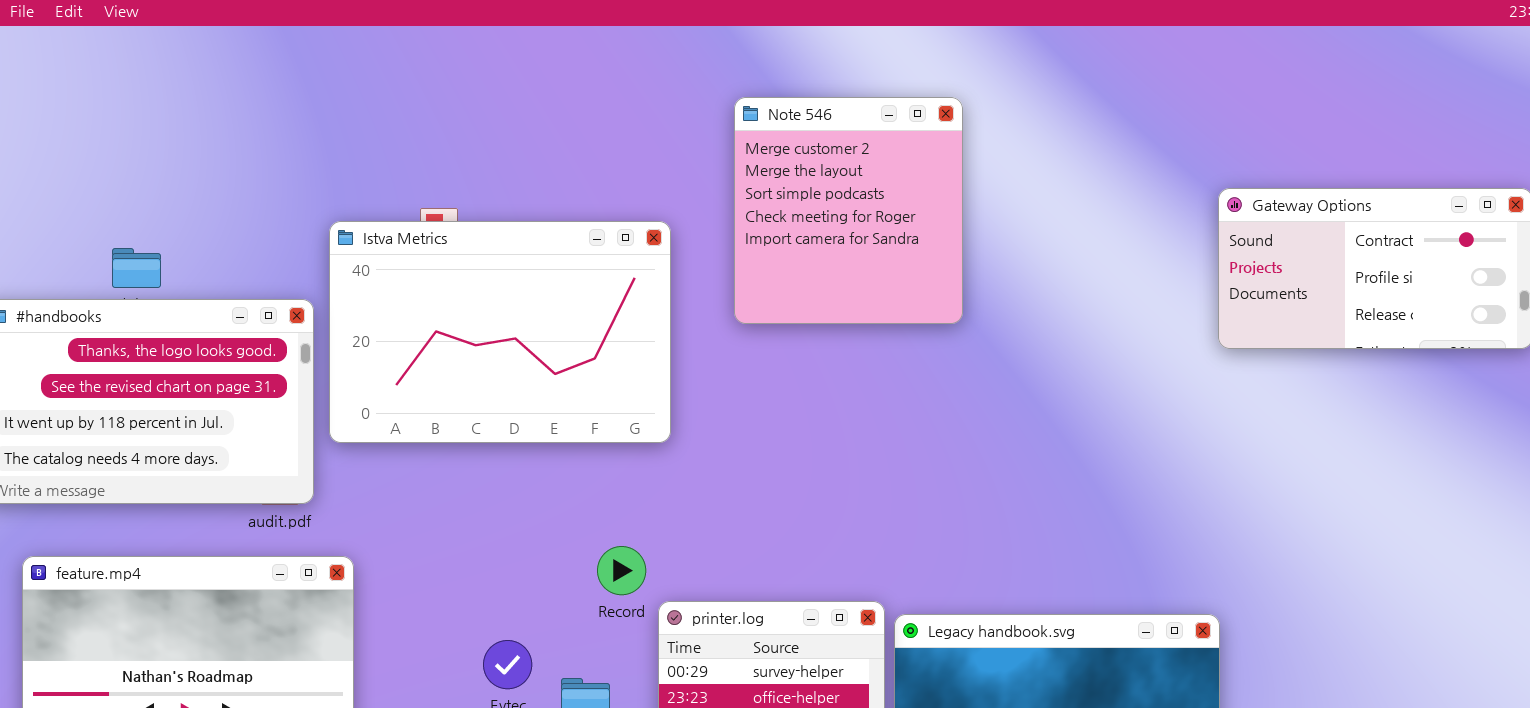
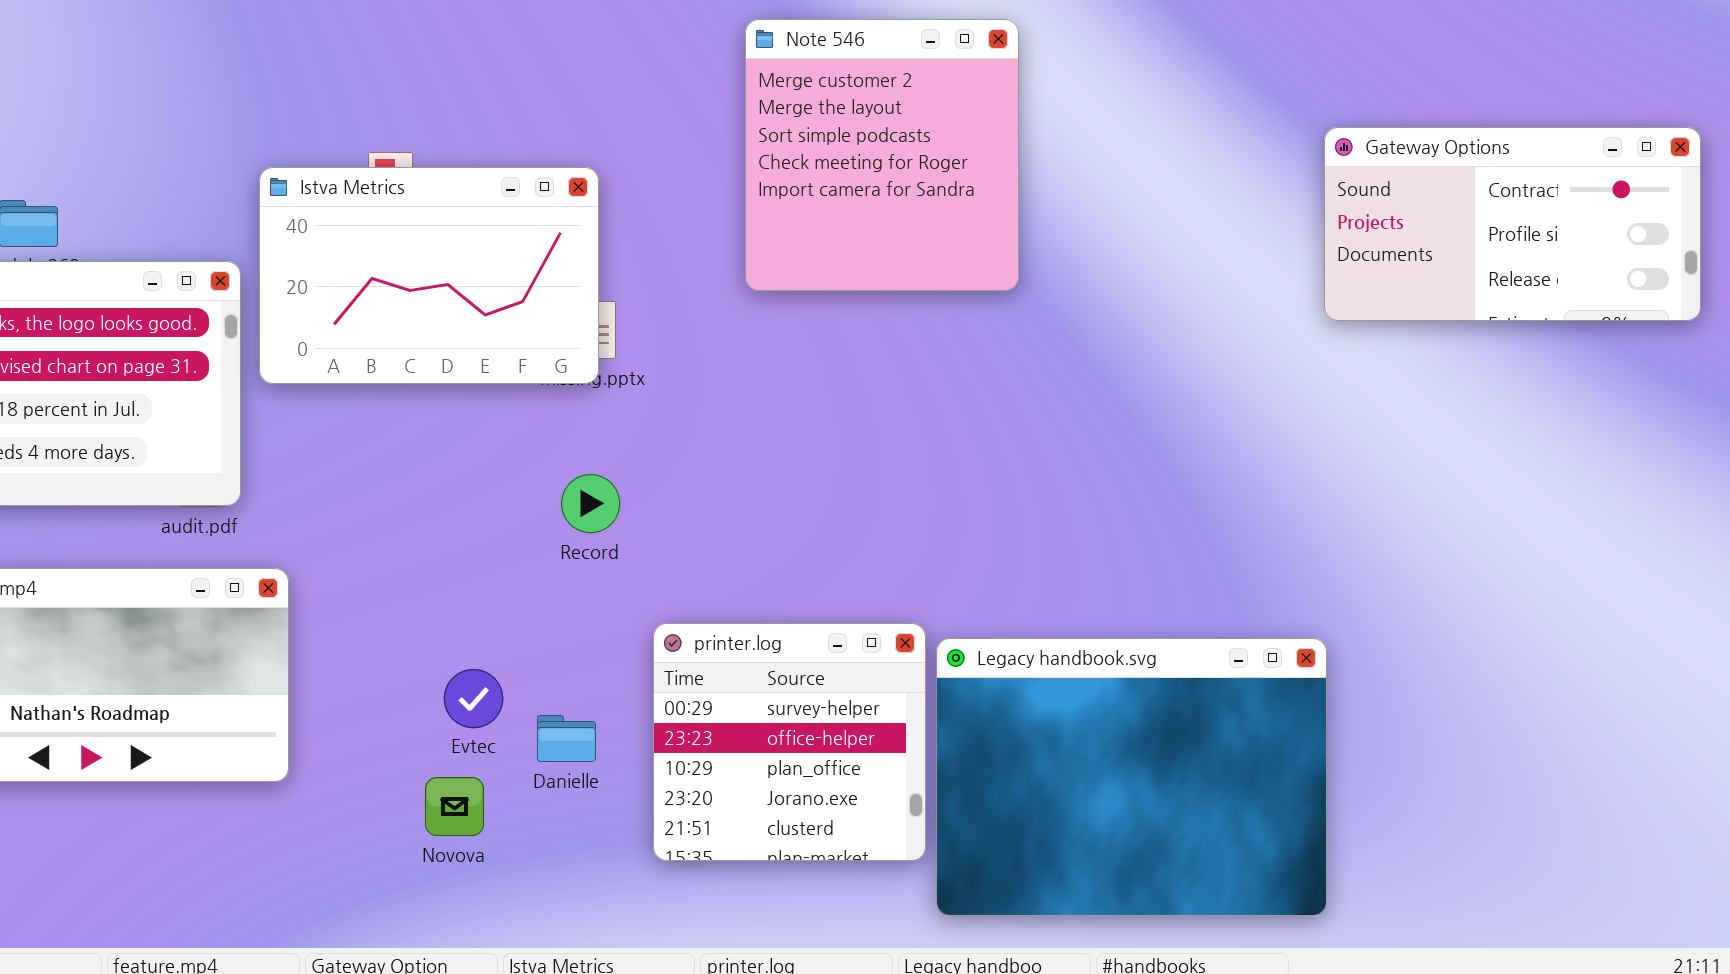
Istva Metrics: [329,221,671,443] -> [259,167,599,384], resized
Record: [597,546,646,595] -> [561,474,620,533], moved

